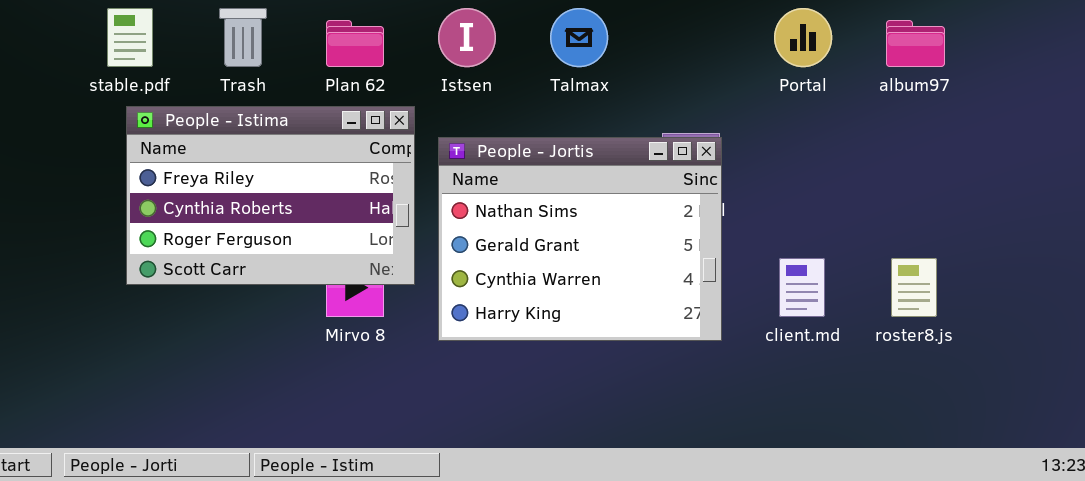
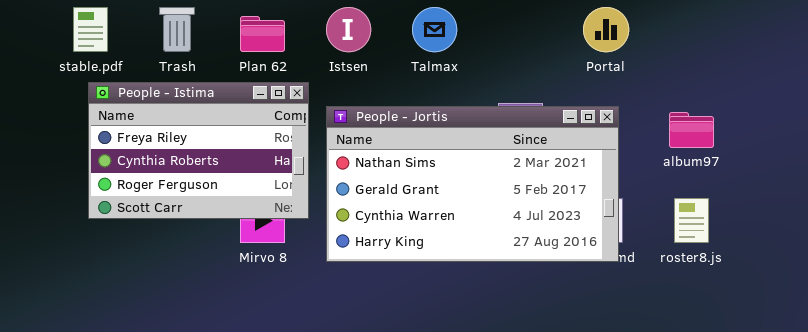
album97: [886,20,945,67] -> [669,112,714,148], moved
People - Jortis: [438,137,722,341] -> [326,106,619,262], resized

